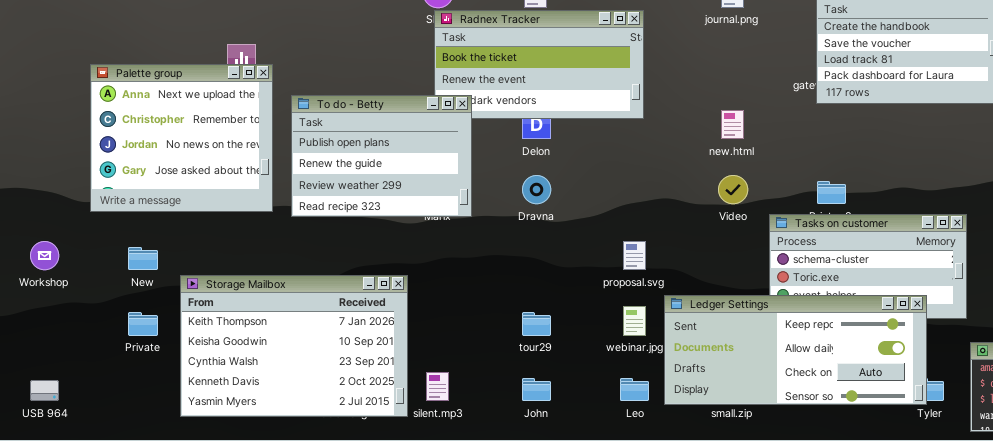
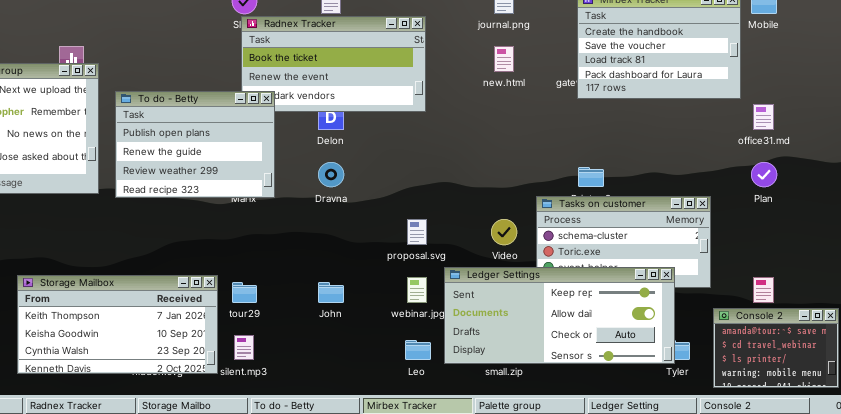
new.html: [721,110,744,139] -> [494,46,514,72], moved
Video: [718,175,748,204] -> [491,219,517,245], moved
Storage Mailbox: [180,275,408,417] -> [17,275,218,374], resized
tour29: [522,312,551,336] -> [232,282,257,303], moved
John: [522,378,551,401] -> [318,282,344,303], moved

